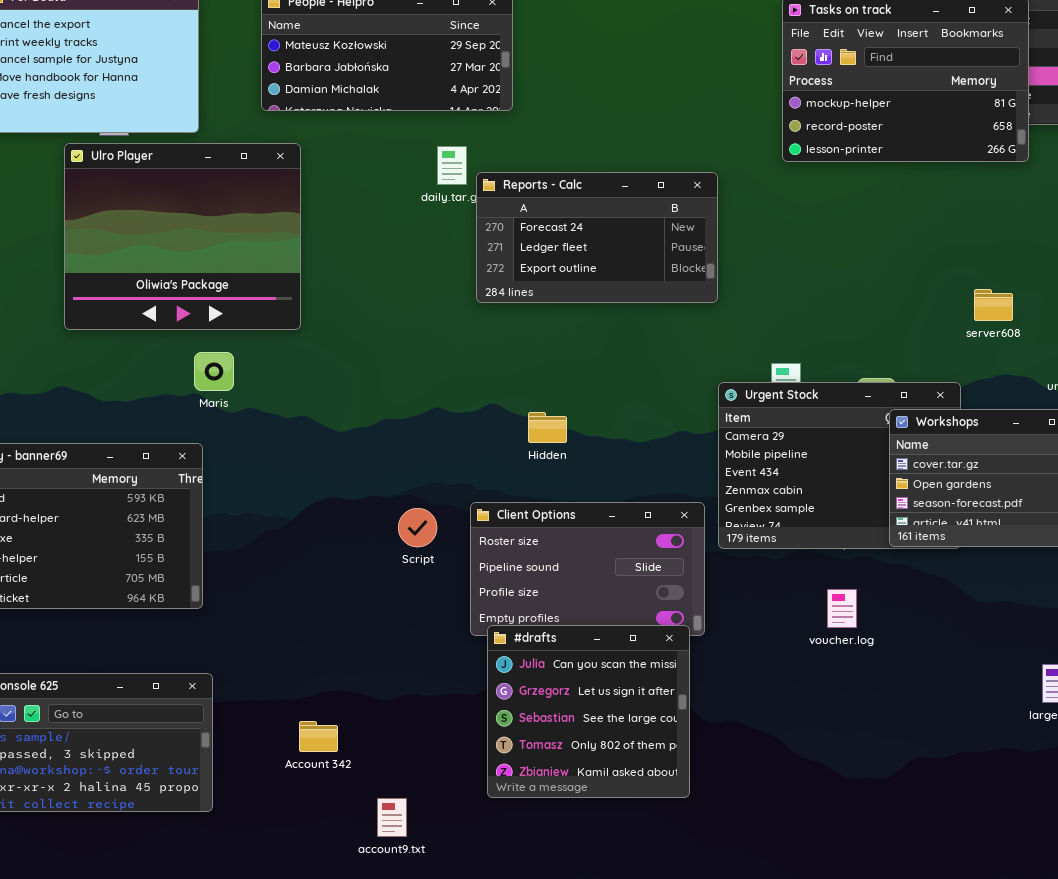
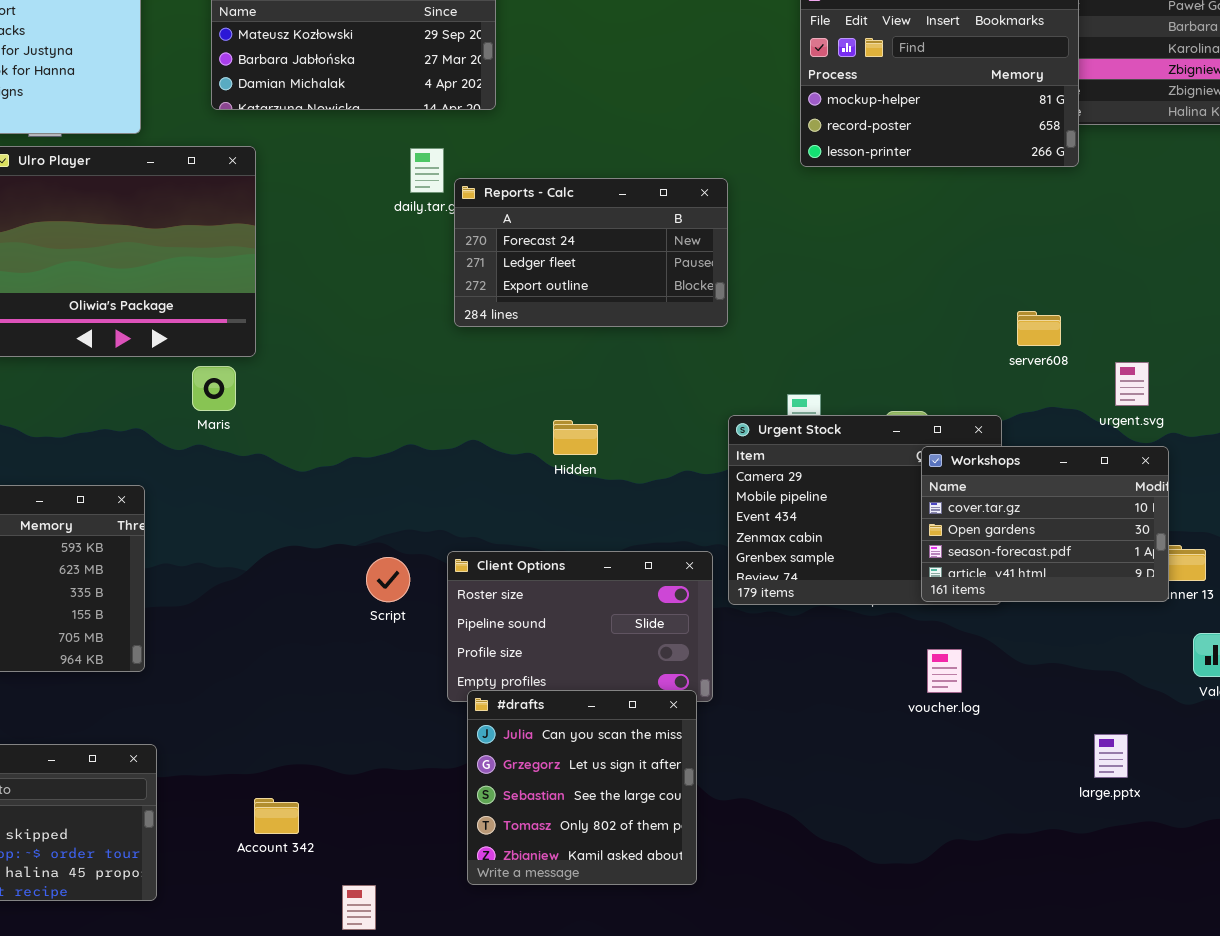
Maris: [194,352,234,391] -> [192,366,236,411], moved
Hidden: [528,412,567,443] -> [553,420,598,455], moved
voucher.log: [827,589,857,628] -> [927,649,962,693], moved

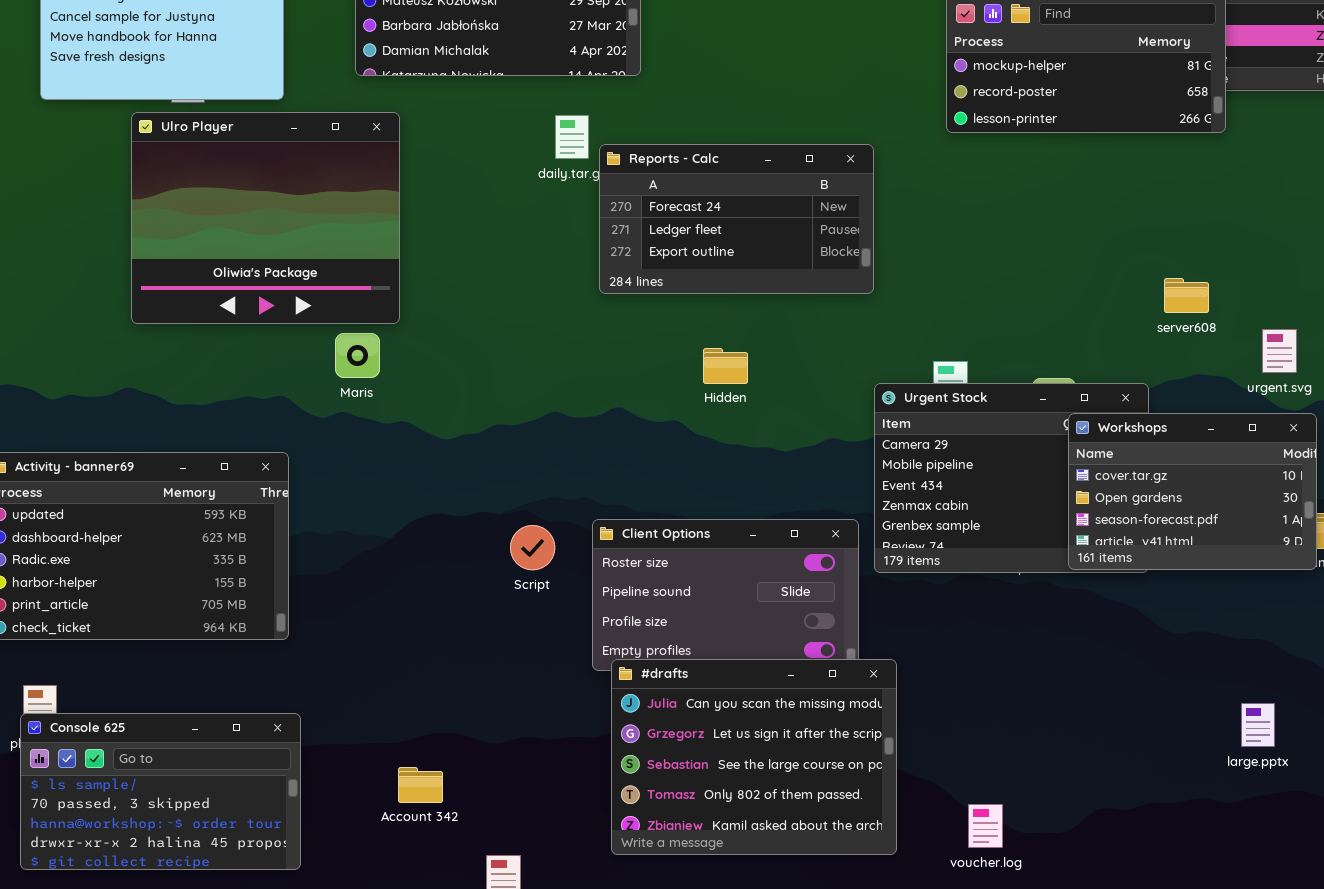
Hidden: [553,420,598,455] -> [703,348,748,384], moved
voucher.log: [927,649,962,693] -> [968,804,1003,848], moved
#drafts: [467,690,697,885] -> [611,659,897,855], resized

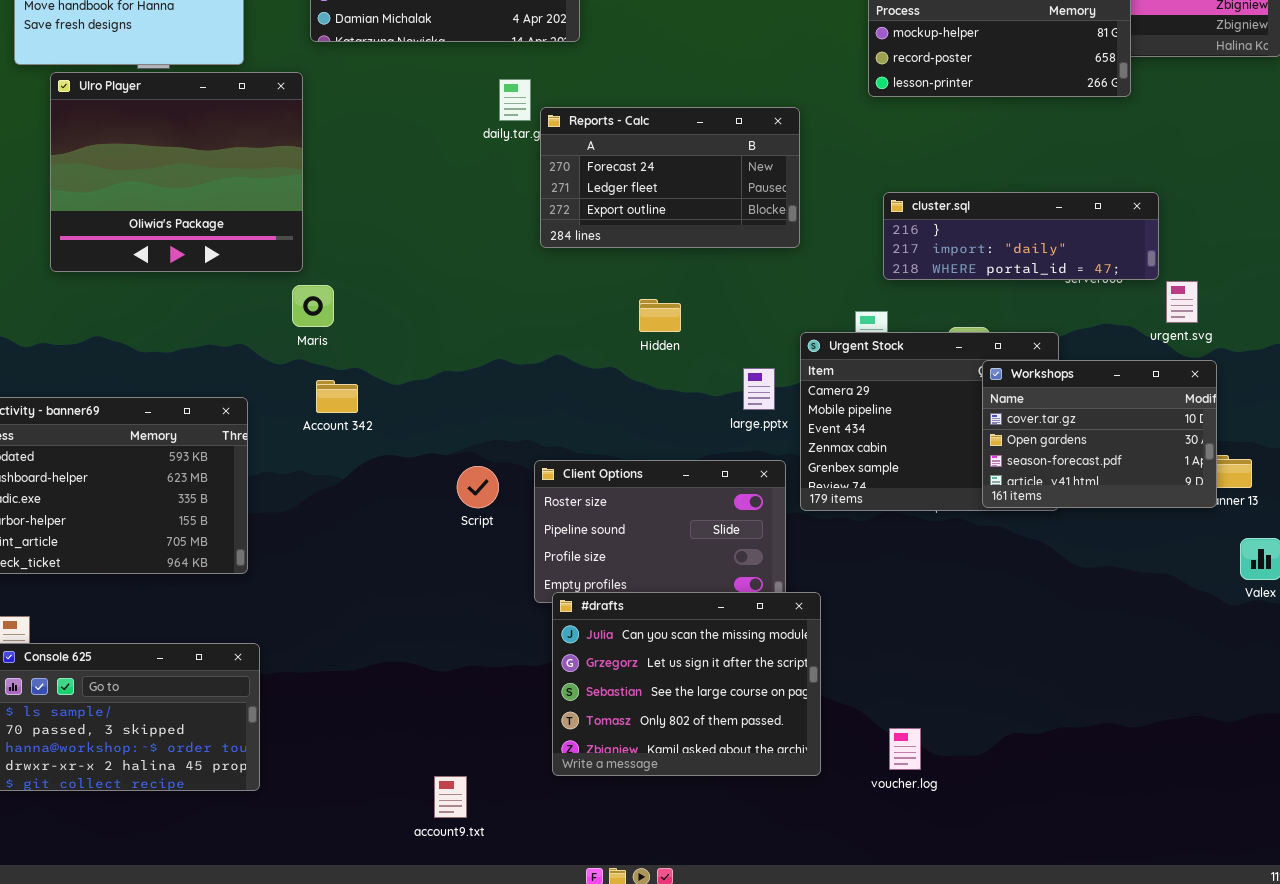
Ulro Player: [131,112,400,324] -> [50,72,303,272], moved
cluster.sql: none -> [883,192,1159,280], opened
large.pptx: [1241,703,1275,747] -> [743,368,775,410], moved
Account 342: [398,767,443,803] -> [316,380,358,413], moved

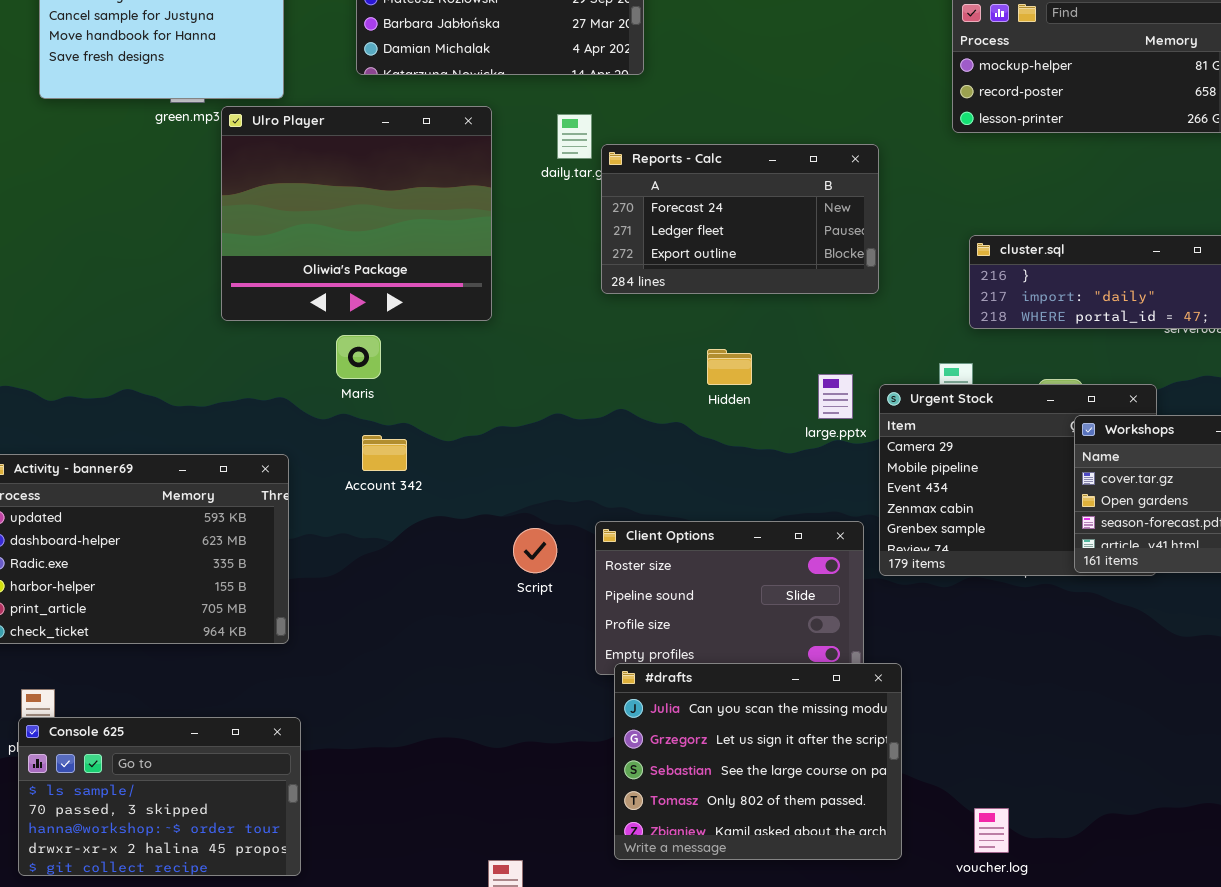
Ulro Player: [50,72,303,272] -> [221,106,492,321], moved
large.pptx: [743,368,775,410] -> [818,374,853,419], moved

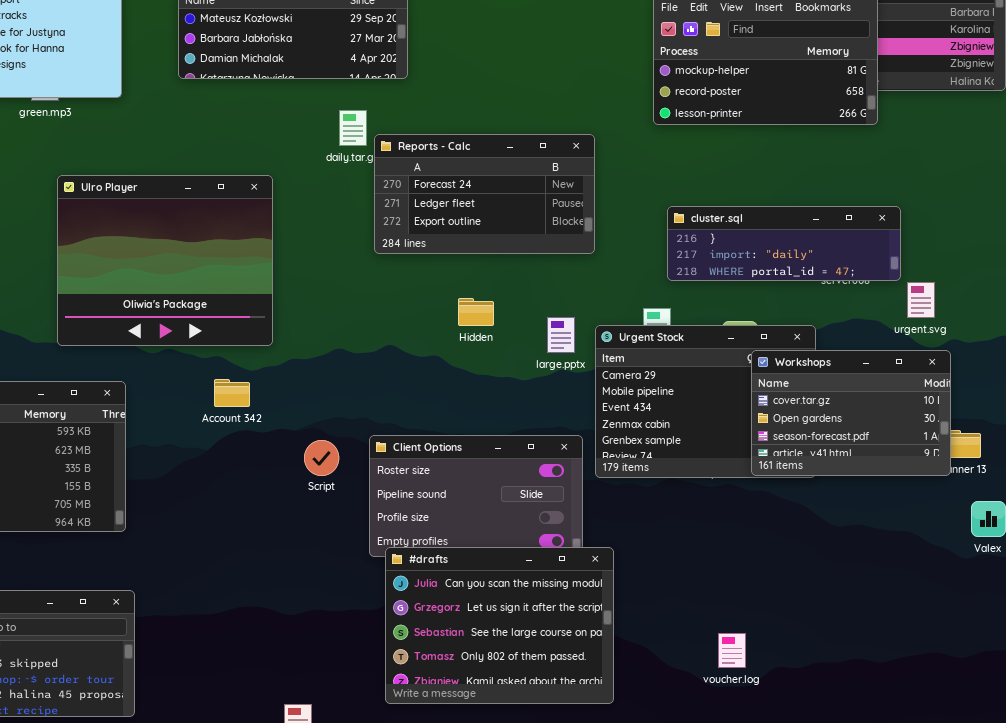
Ulro Player: [221,106,492,321] -> [57,175,273,346], moved
Account 342: [362,435,407,471] -> [214,379,250,407], moved
voucher.log: [974,808,1009,853] -> [718,633,746,668], moved

